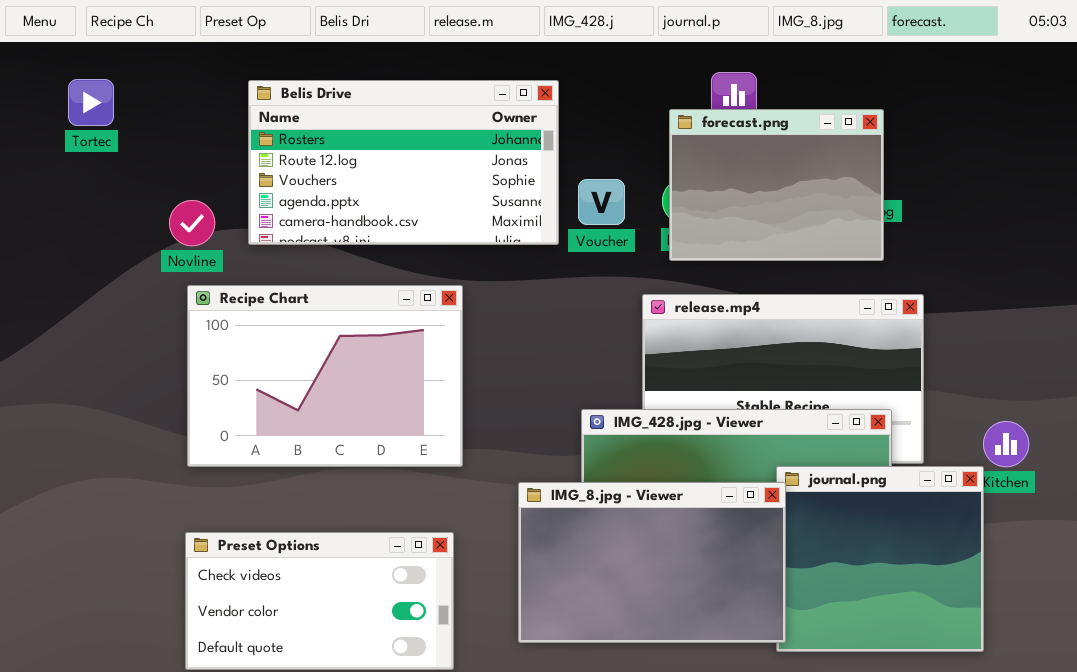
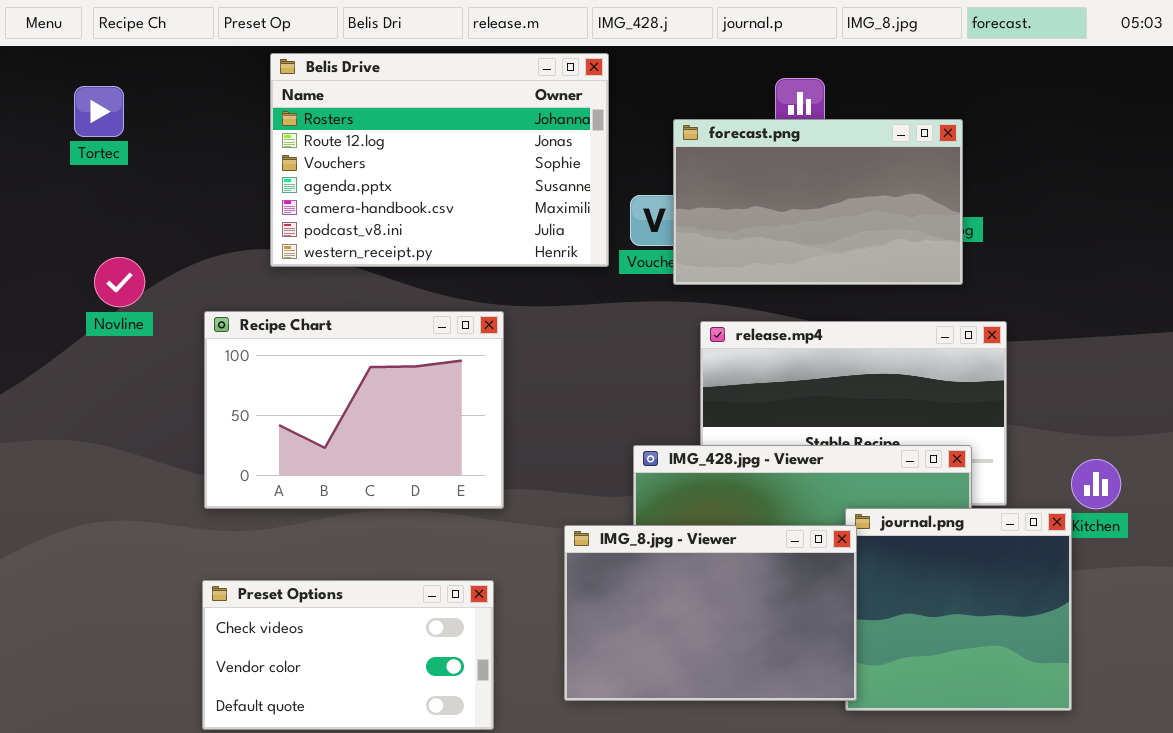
Belis Drive: [248,80,559,245] -> [270,53,609,267], resized
forecast.png: [669,109,884,261] -> [673,119,963,285], resized
Novline: [169,200,215,246] -> [94,257,145,307], moved

